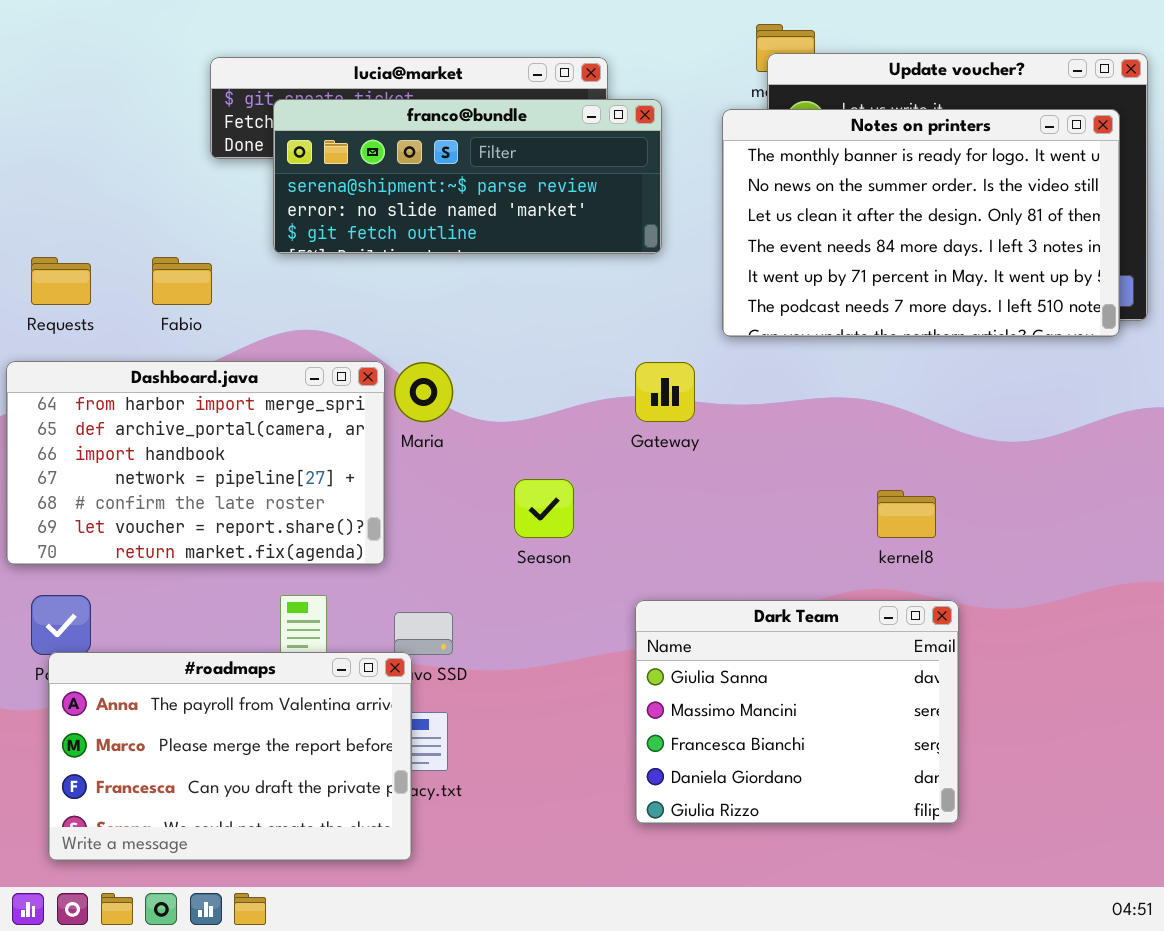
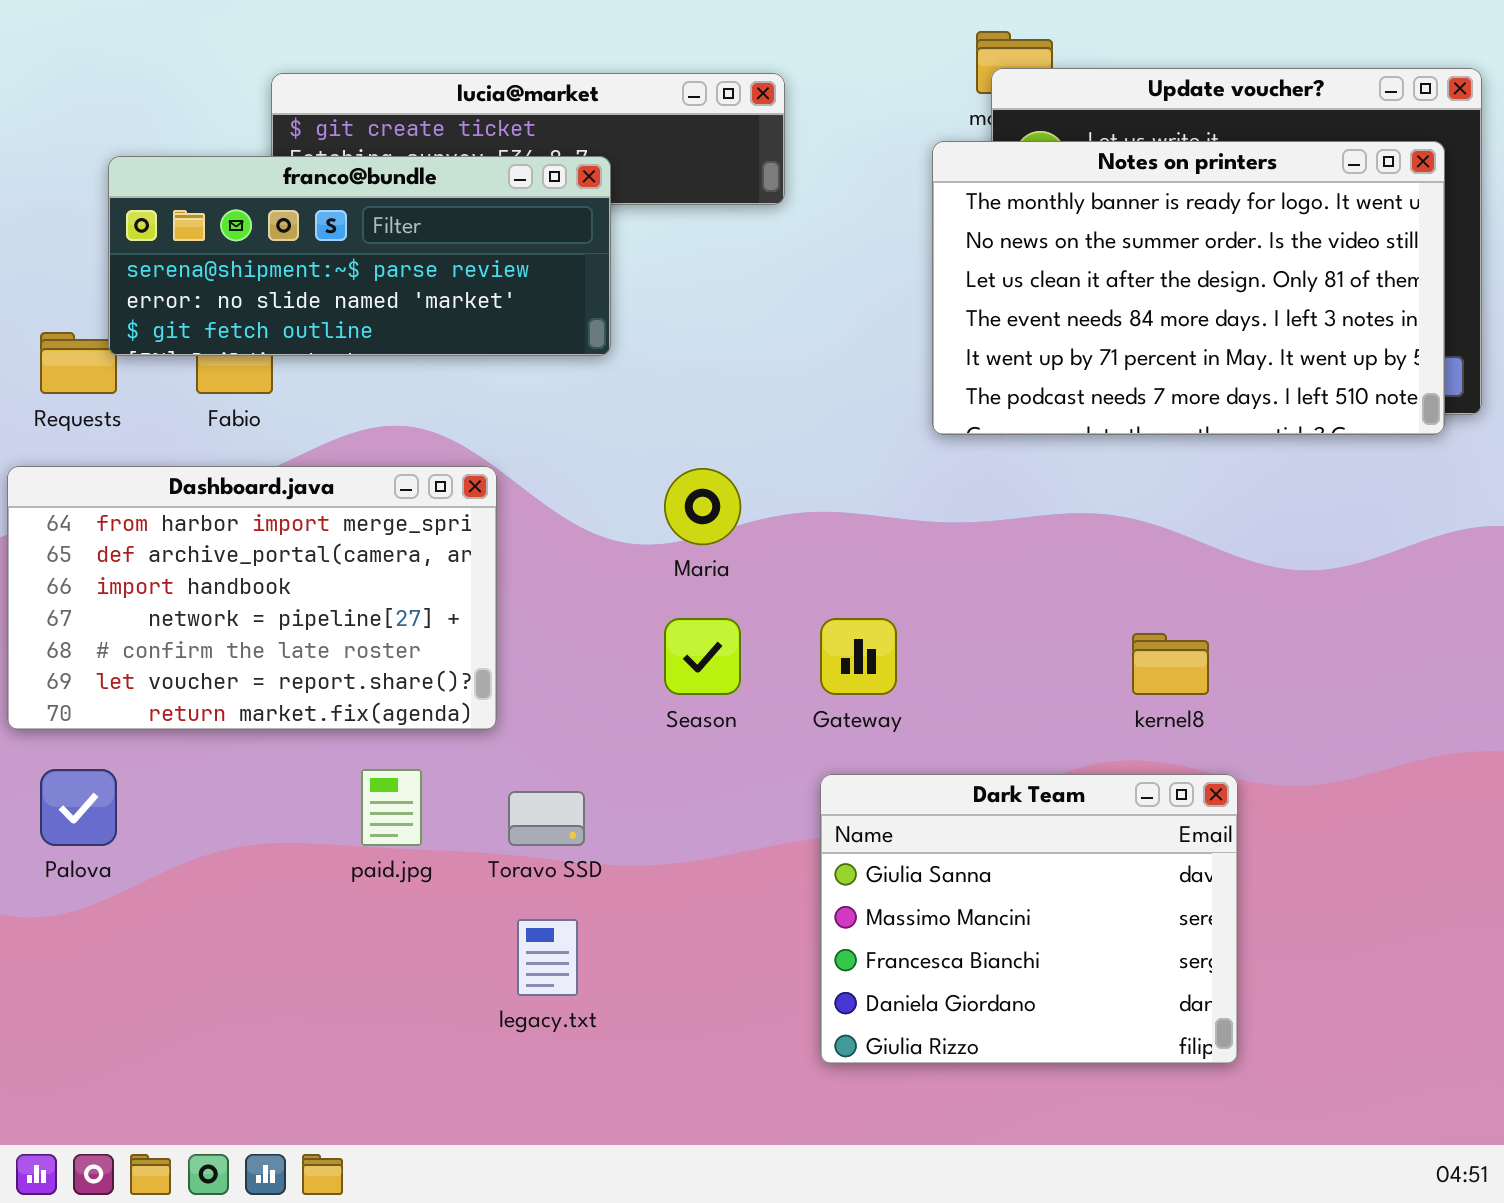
franco@bundle: [273,99,662,254] -> [108,156,611,356], moved
Maria: [394,362,453,422] -> [664,468,741,545], moved
Gateway: [635,362,695,422] -> [820,618,897,695], moved
#roadmaps: [48,652,412,861] -> none, closed

